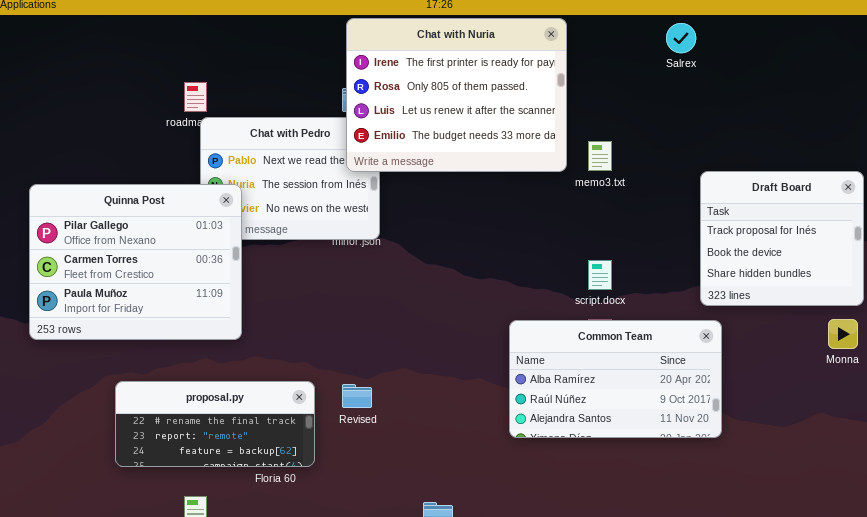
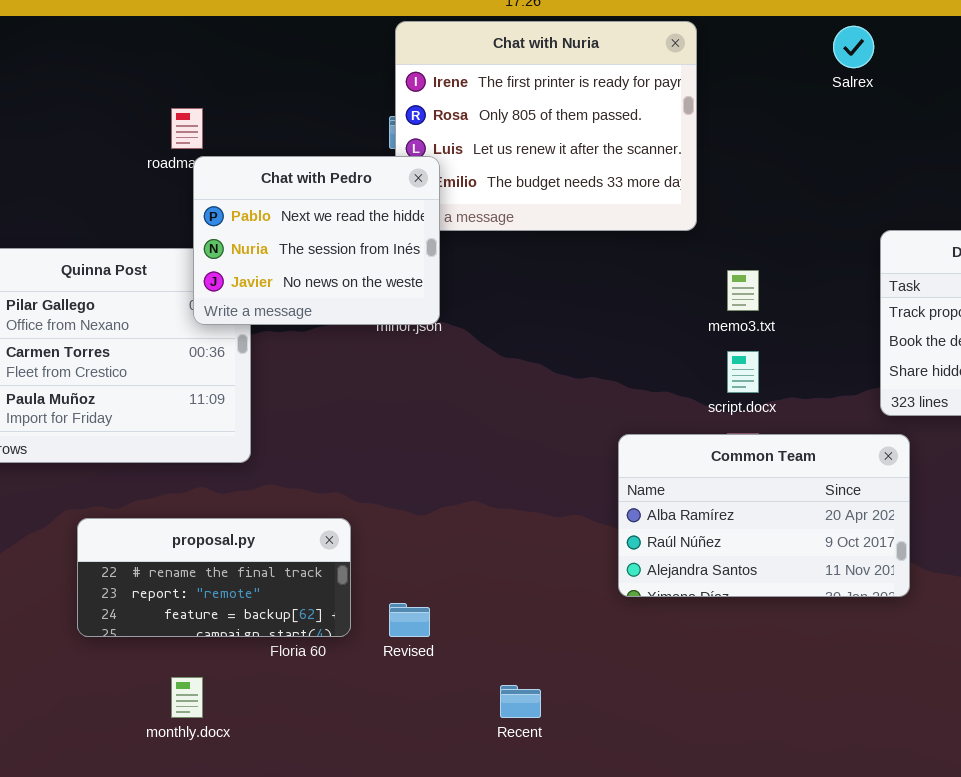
Chat with Pedro: [200,117,380,240] -> [193,156,440,325], raised
memo3.txt: [588,141,612,171] -> [727,270,759,311], moved
Revised: [342,384,372,408] -> [389,603,430,637], moved

